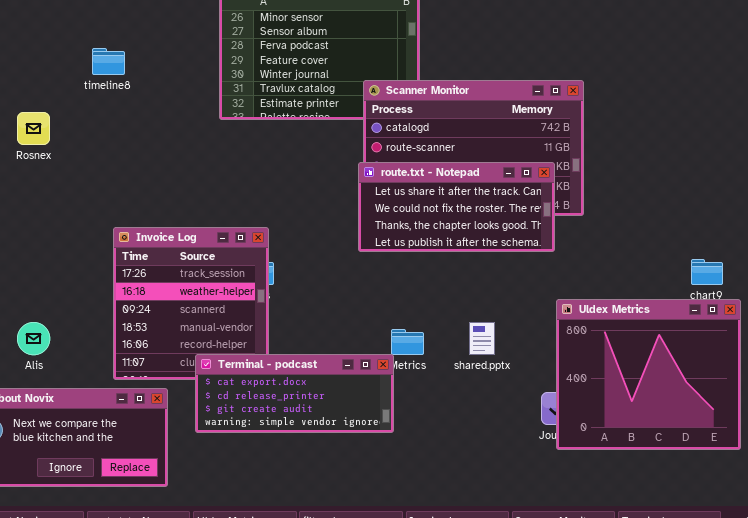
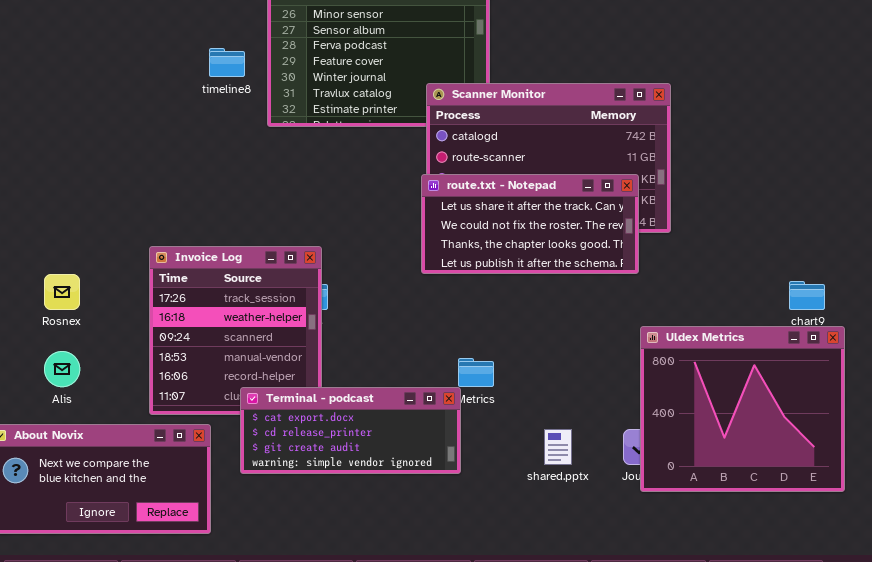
timeline8: [92,48,125,75] -> [209,48,245,77], moved
Rosnex: [17,112,50,145] -> [44,274,80,310], moved
shared.pptx: [469,322,495,355] -> [544,429,572,465], moved

